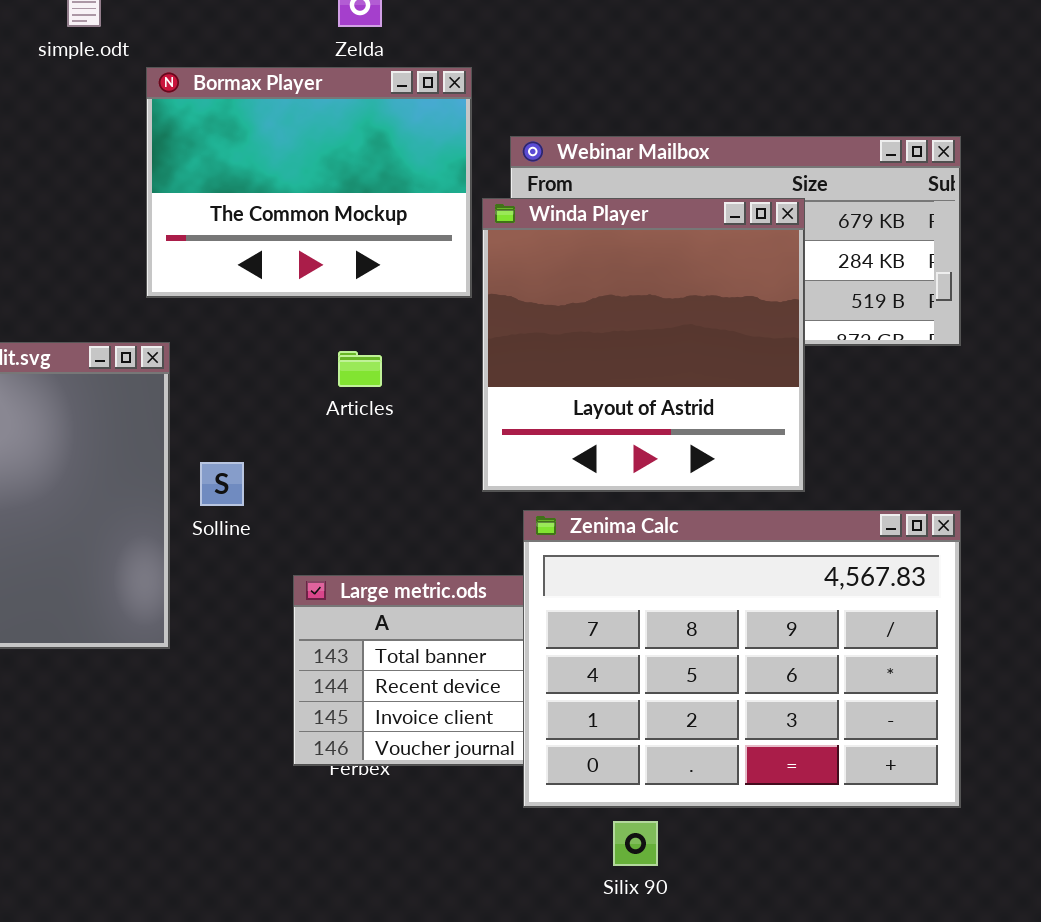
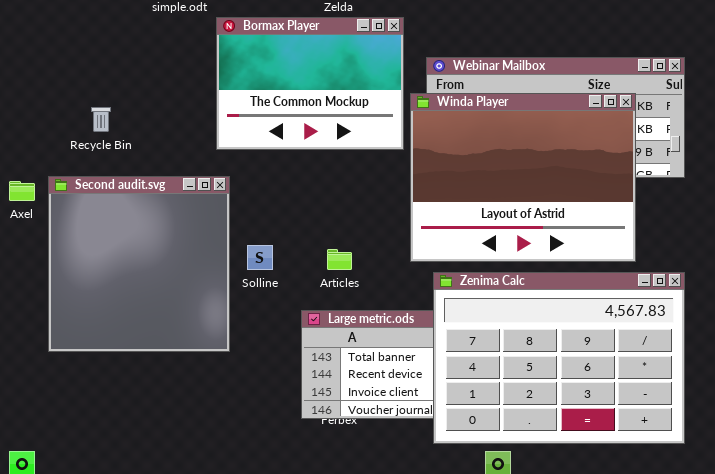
Winda Player: [482,198,805,492] -> [410,93,636,262], resized
Articles: [338,351,382,387] -> [327,249,352,270], moved

